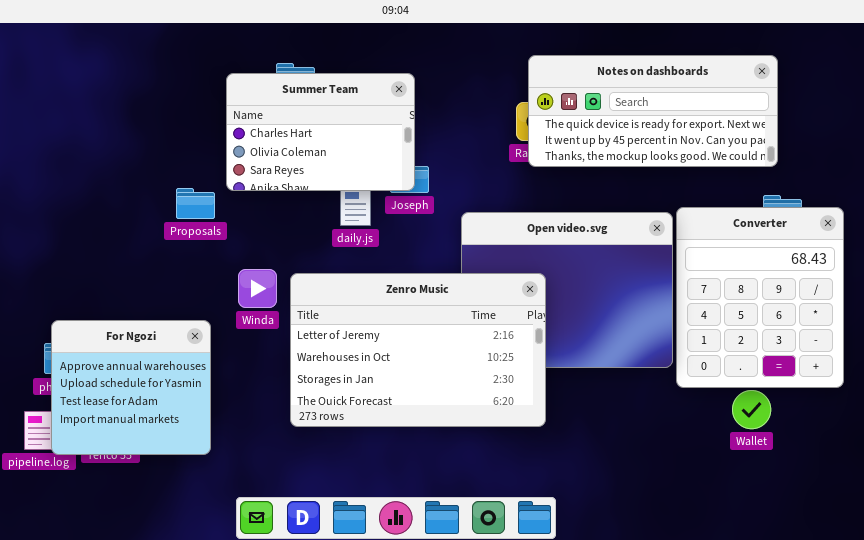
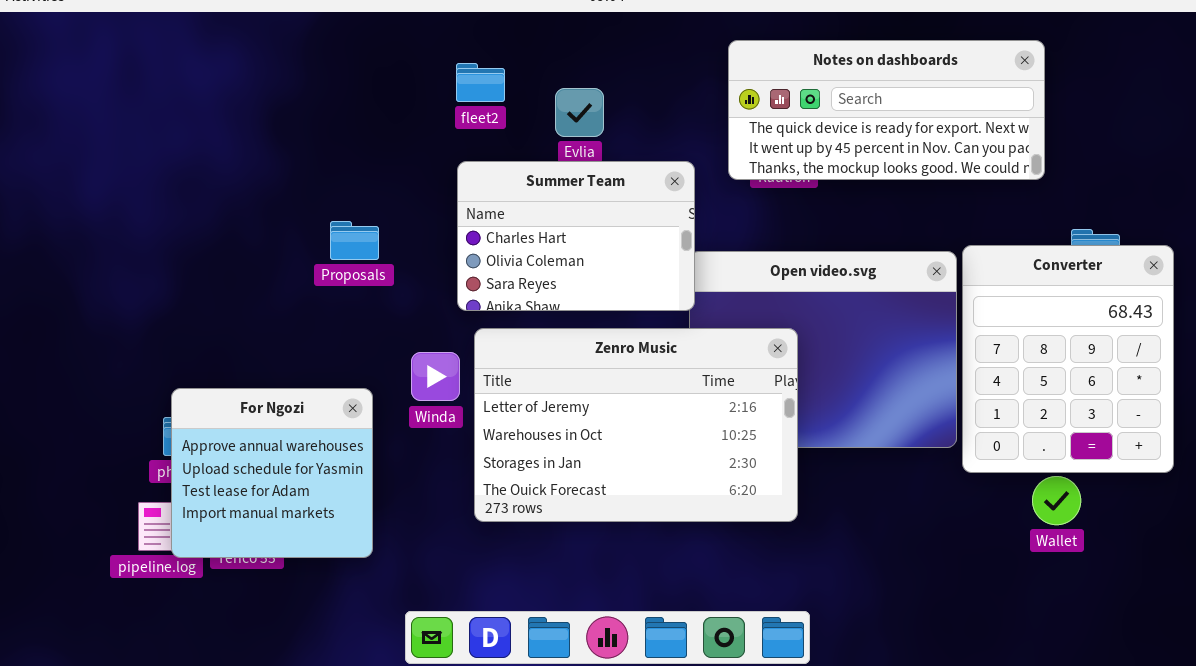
Notes on dashboards: [528,55,778,167] -> [728,40,1045,180], moved
Summer Team: [226,73,415,191] -> [457,161,695,311], moved
Winda: [238,269,277,308] -> [411,352,460,401], moved

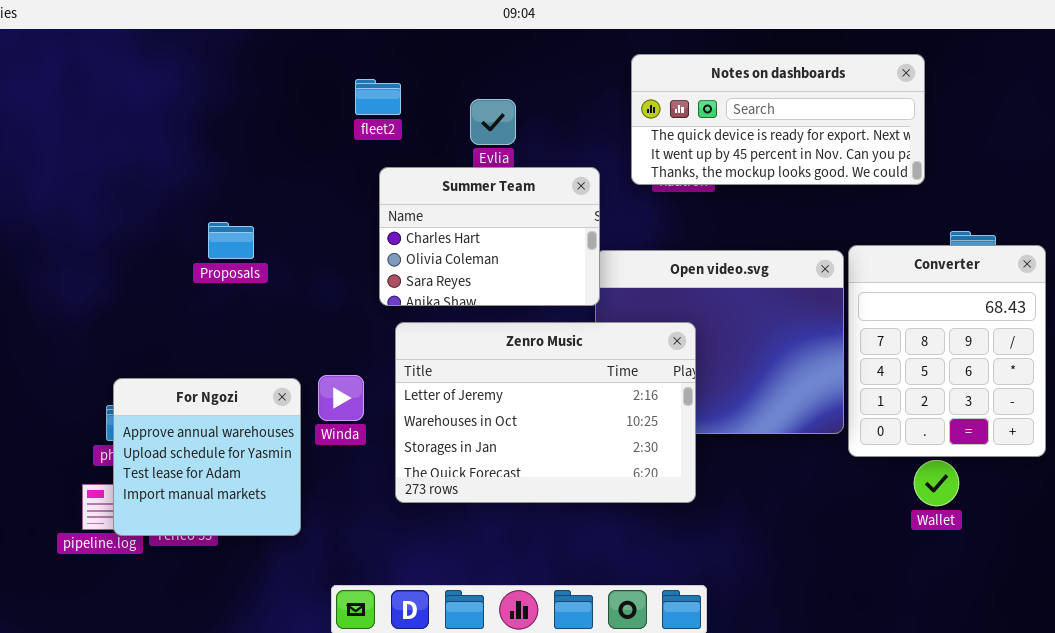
fleet2: [456,63,505,102] -> [355,79,401,115], moved
Proposals: [330,221,379,260] -> [208,222,254,259], moved
Winda: [411,352,460,401] -> [318,375,364,421], moved

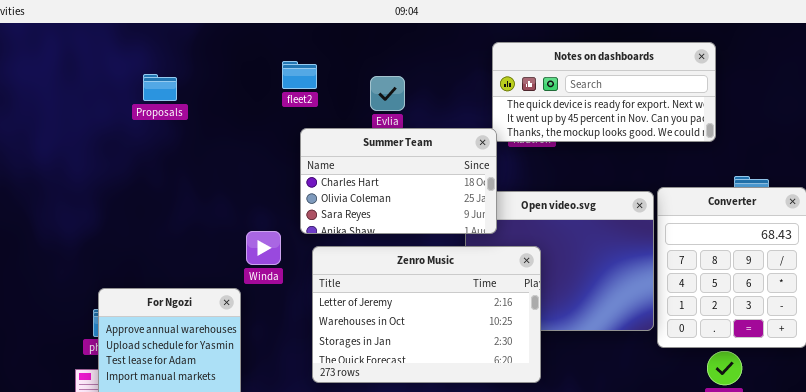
Summer Team: [379,167,600,306] -> [300,128,497,234], resized
Proposals: [208,222,254,259] -> [143,74,177,101], moved
Winda: [318,375,364,421] -> [246,231,281,265], moved

